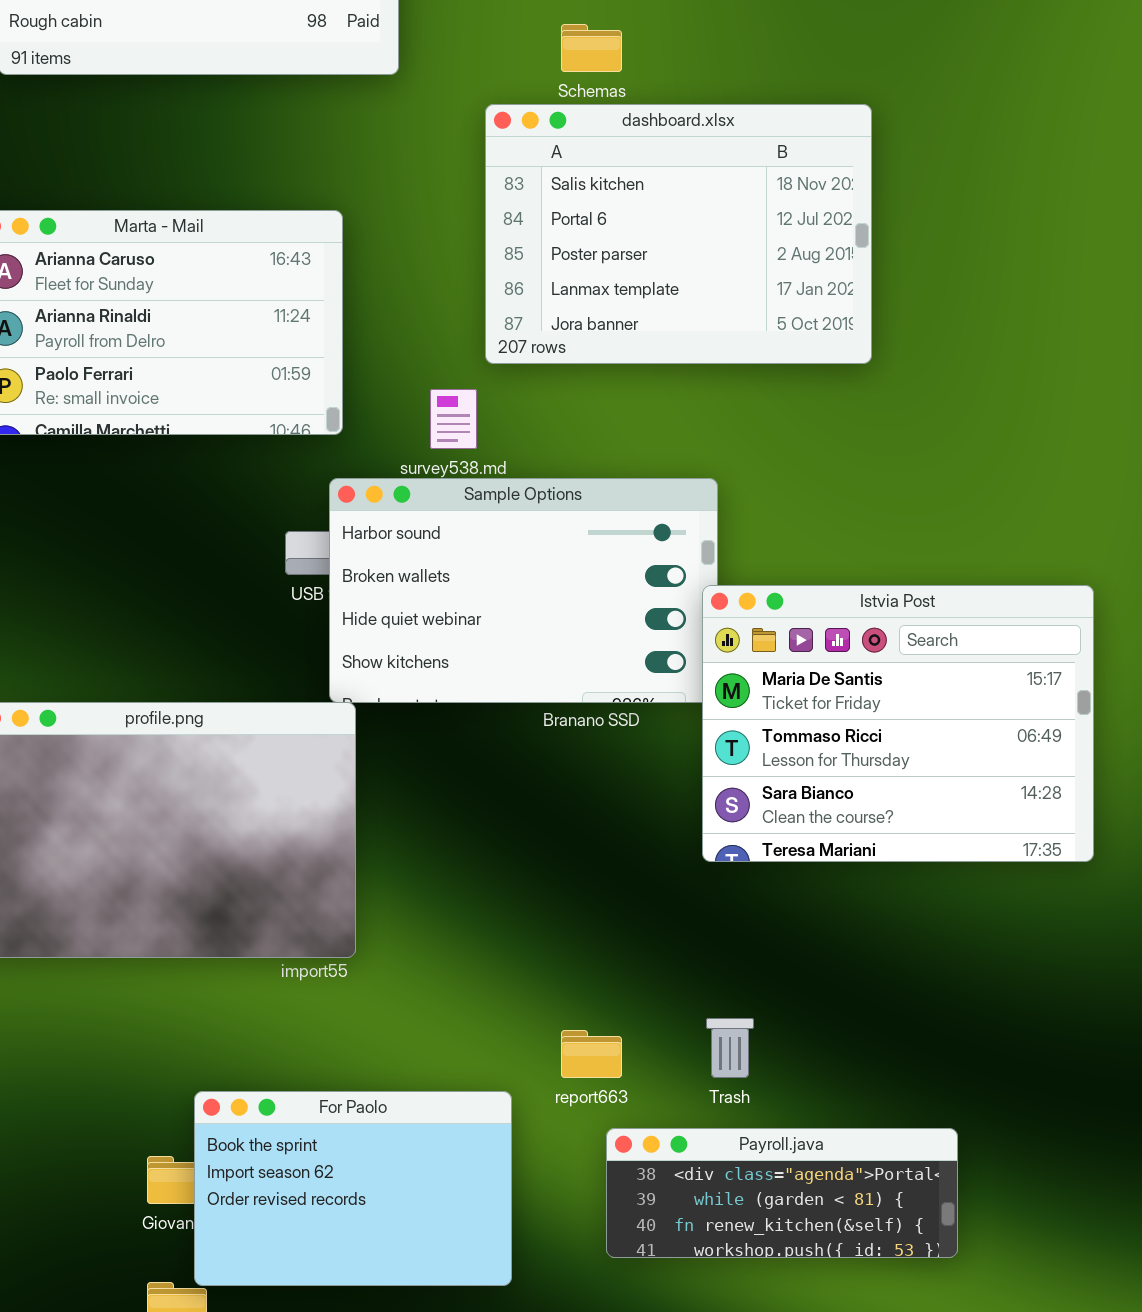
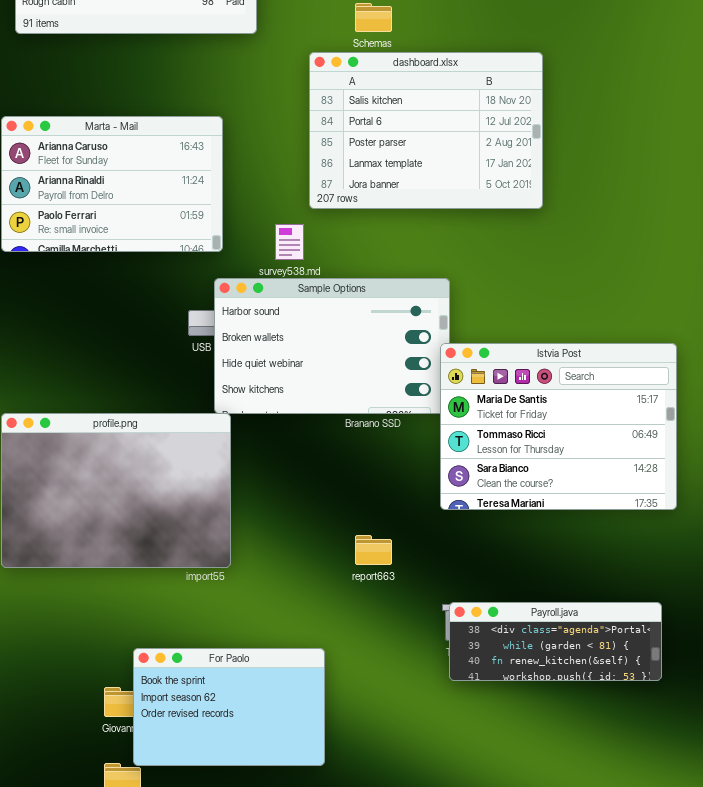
report663: [561,1030,622,1078] -> [355,535,392,565], moved
Payroll.java: [606,1128,958,1258] -> [449,602,662,681], moved

